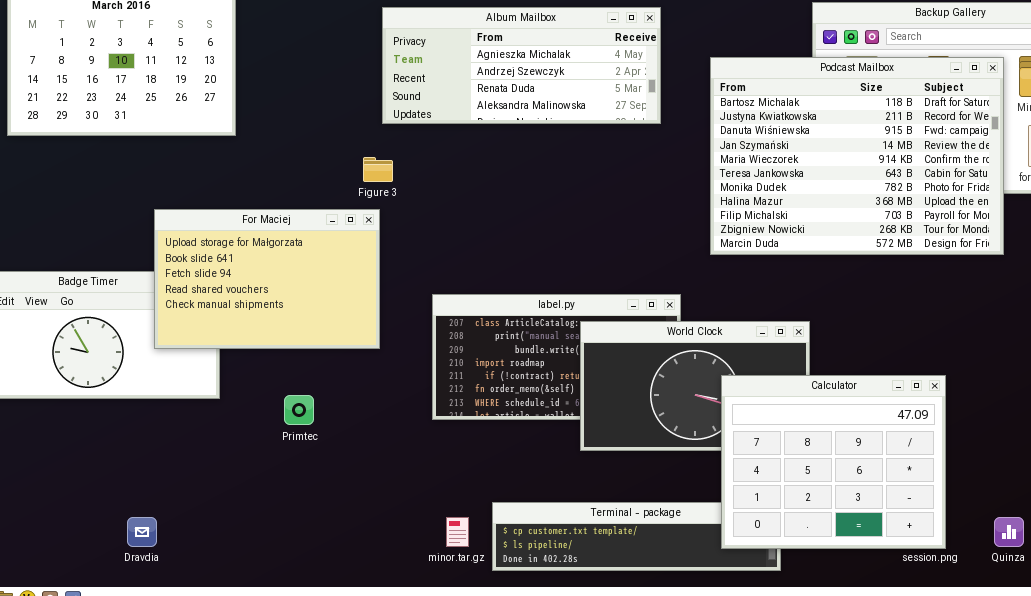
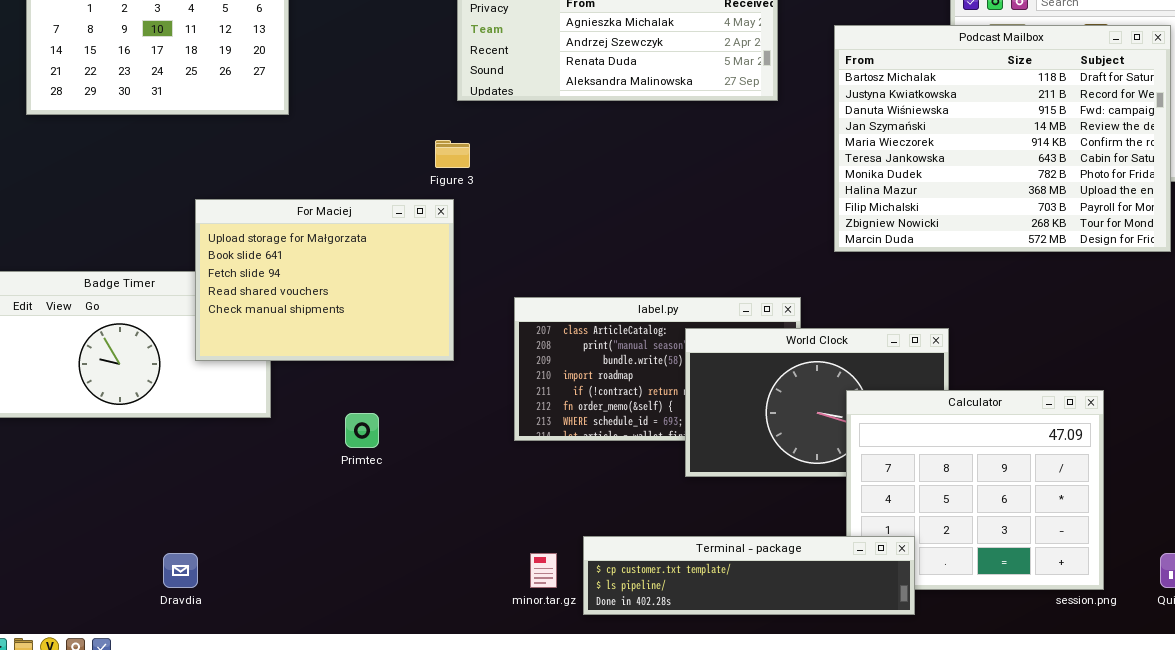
Terminal - package: [492,502,781,571] -> [583,536,915,615], raised

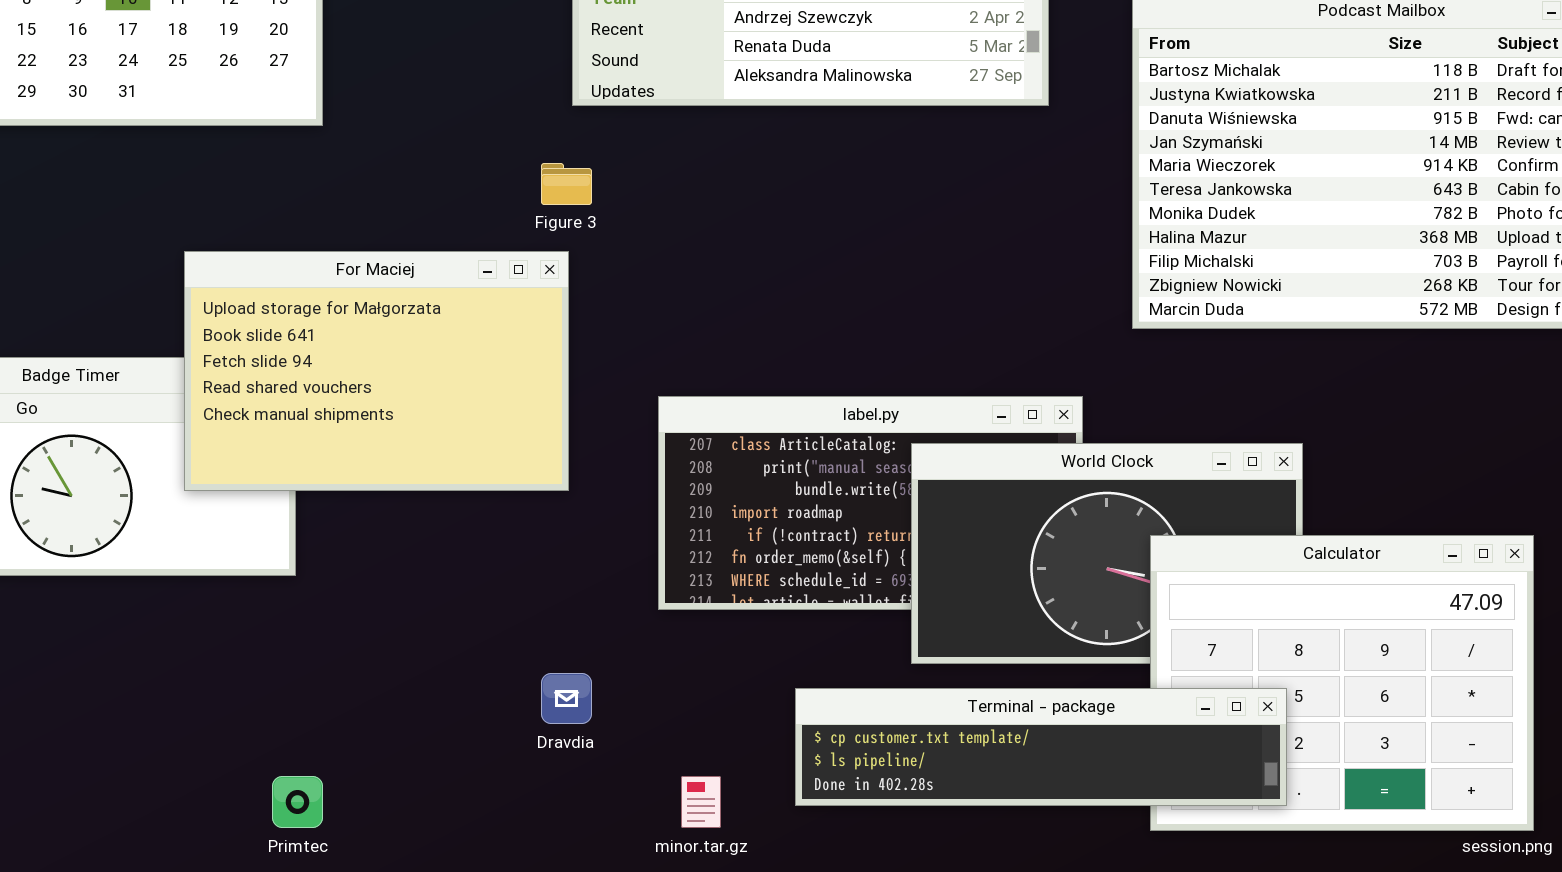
Primtec: [345,413,379,448] -> [272,776,323,828], moved
Terminal - package: [583,536,915,615] -> [795,688,1287,806], moved
Dravdia: [163,553,198,588] -> [541,673,592,724], moved

